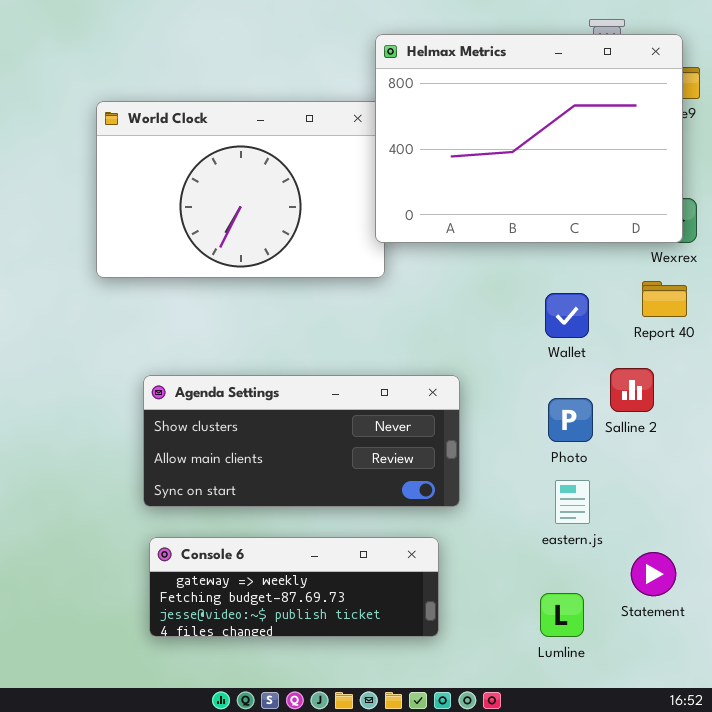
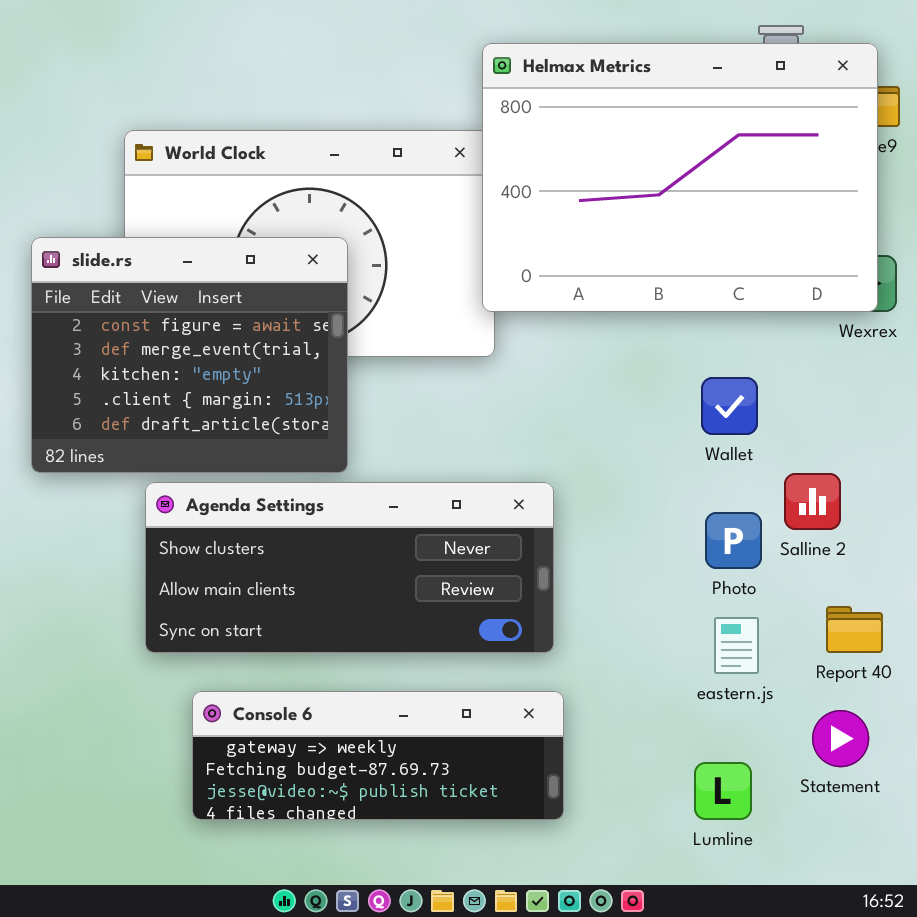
slide.rs: none -> [31,237,348,473], opened
Report 40: [642,281,687,317] -> [826,606,883,653], moved
Agenda Settings: [143,375,460,507] -> [145,482,554,653], moved

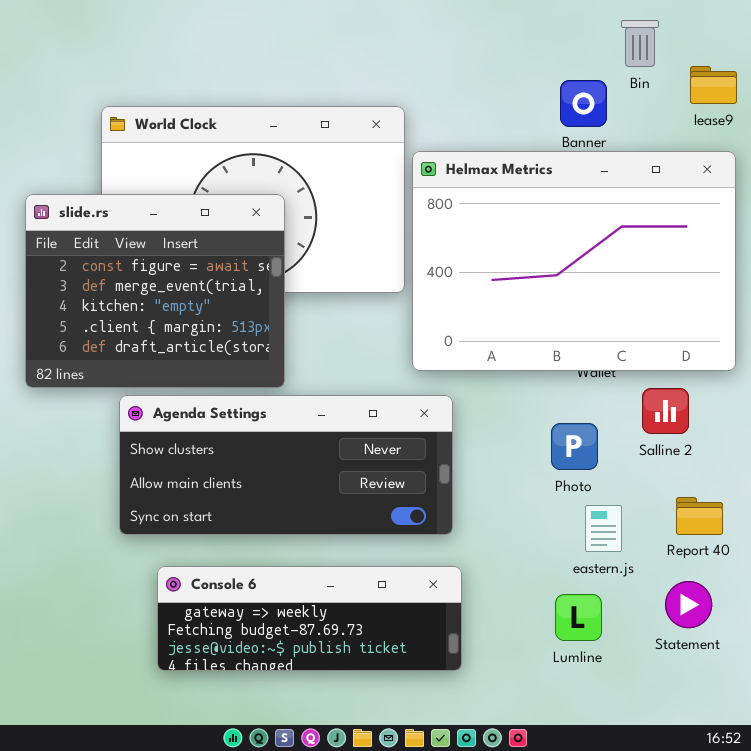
Helmax Metrics: [482,43,878,312] -> [412,151,736,371], moved
Photo: [705,512,762,569] -> [551,423,598,470], moved
Lumline: [694,762,752,820] -> [555,594,602,641], moved

